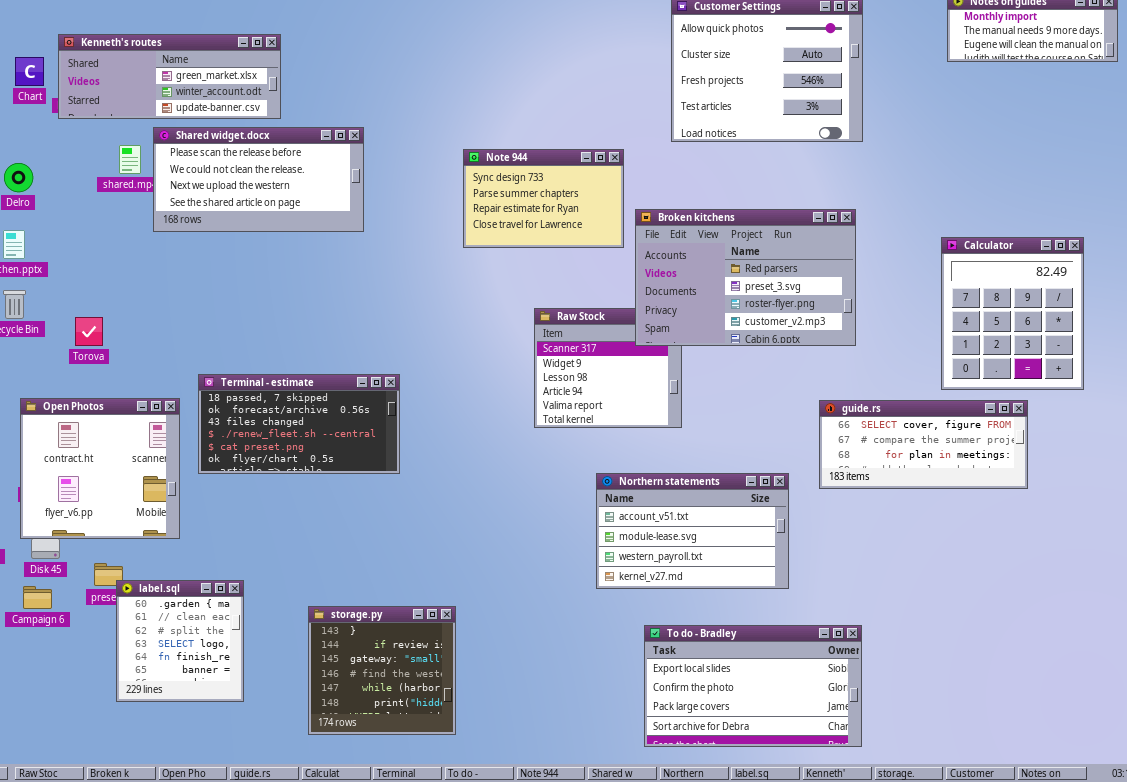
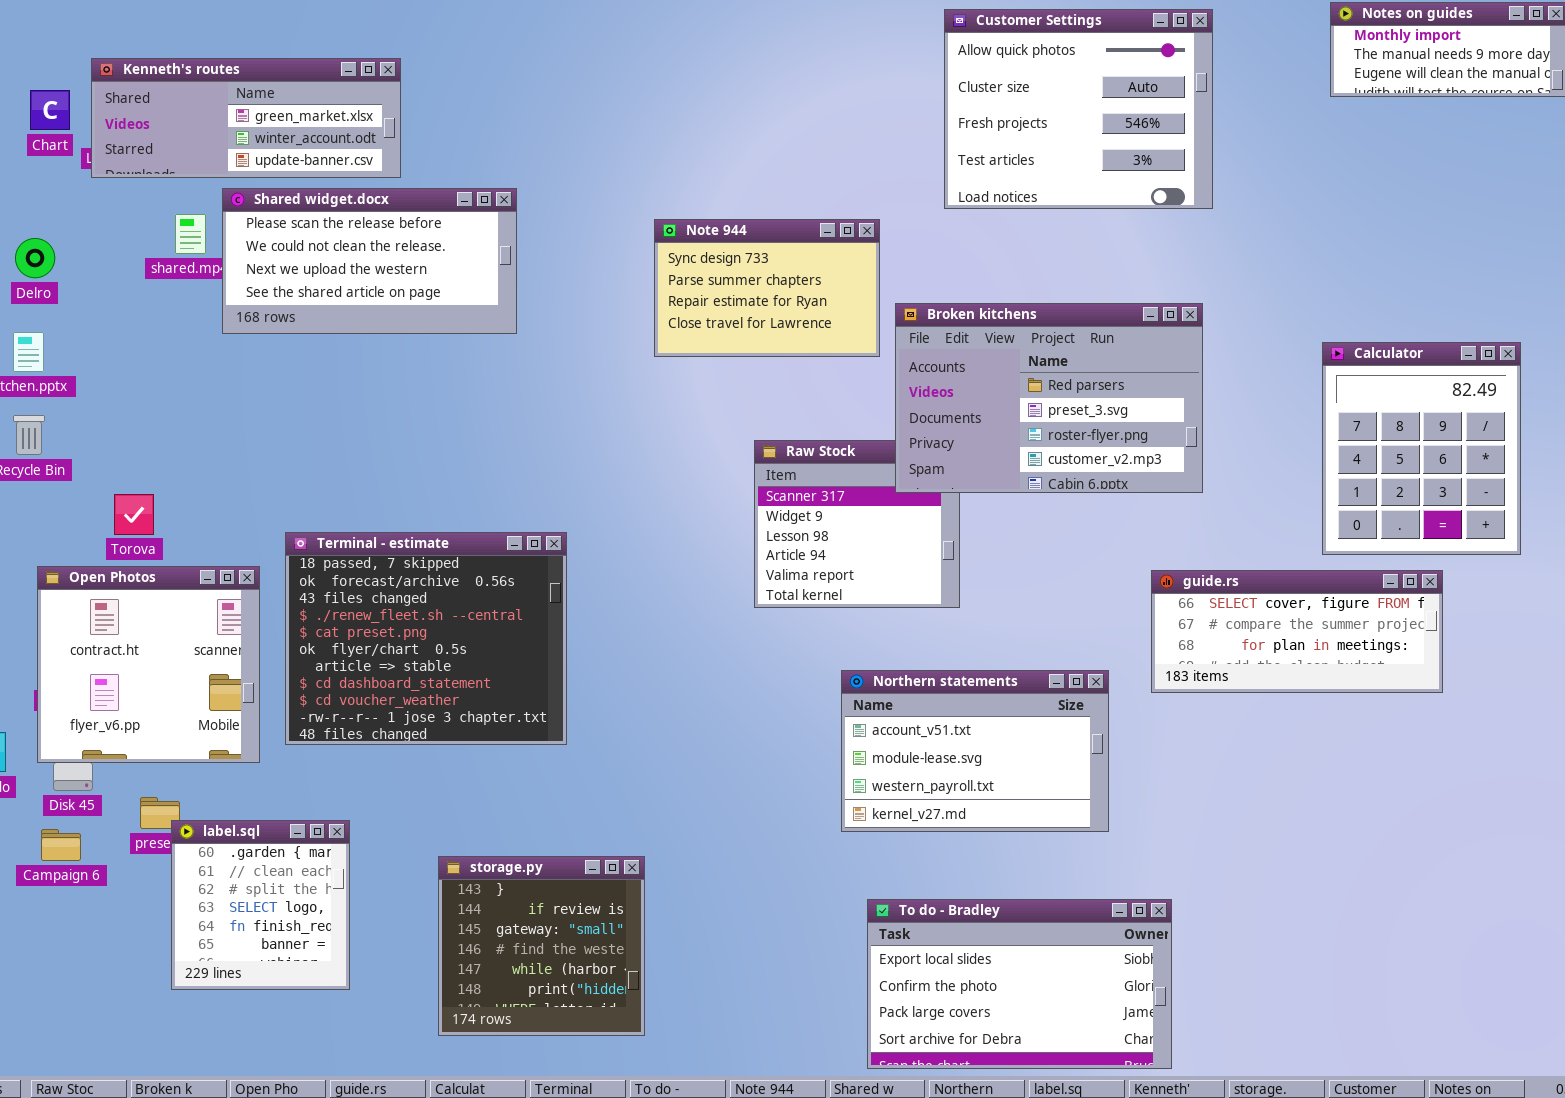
Torova: [75,317,103,346] -> [114,494,154,535], moved
Terminal - estimate: [198,374,400,474] -> [285,532,567,745], resized
To do - Bradley: [644,625,862,747] -> [867,899,1172,1069], moved

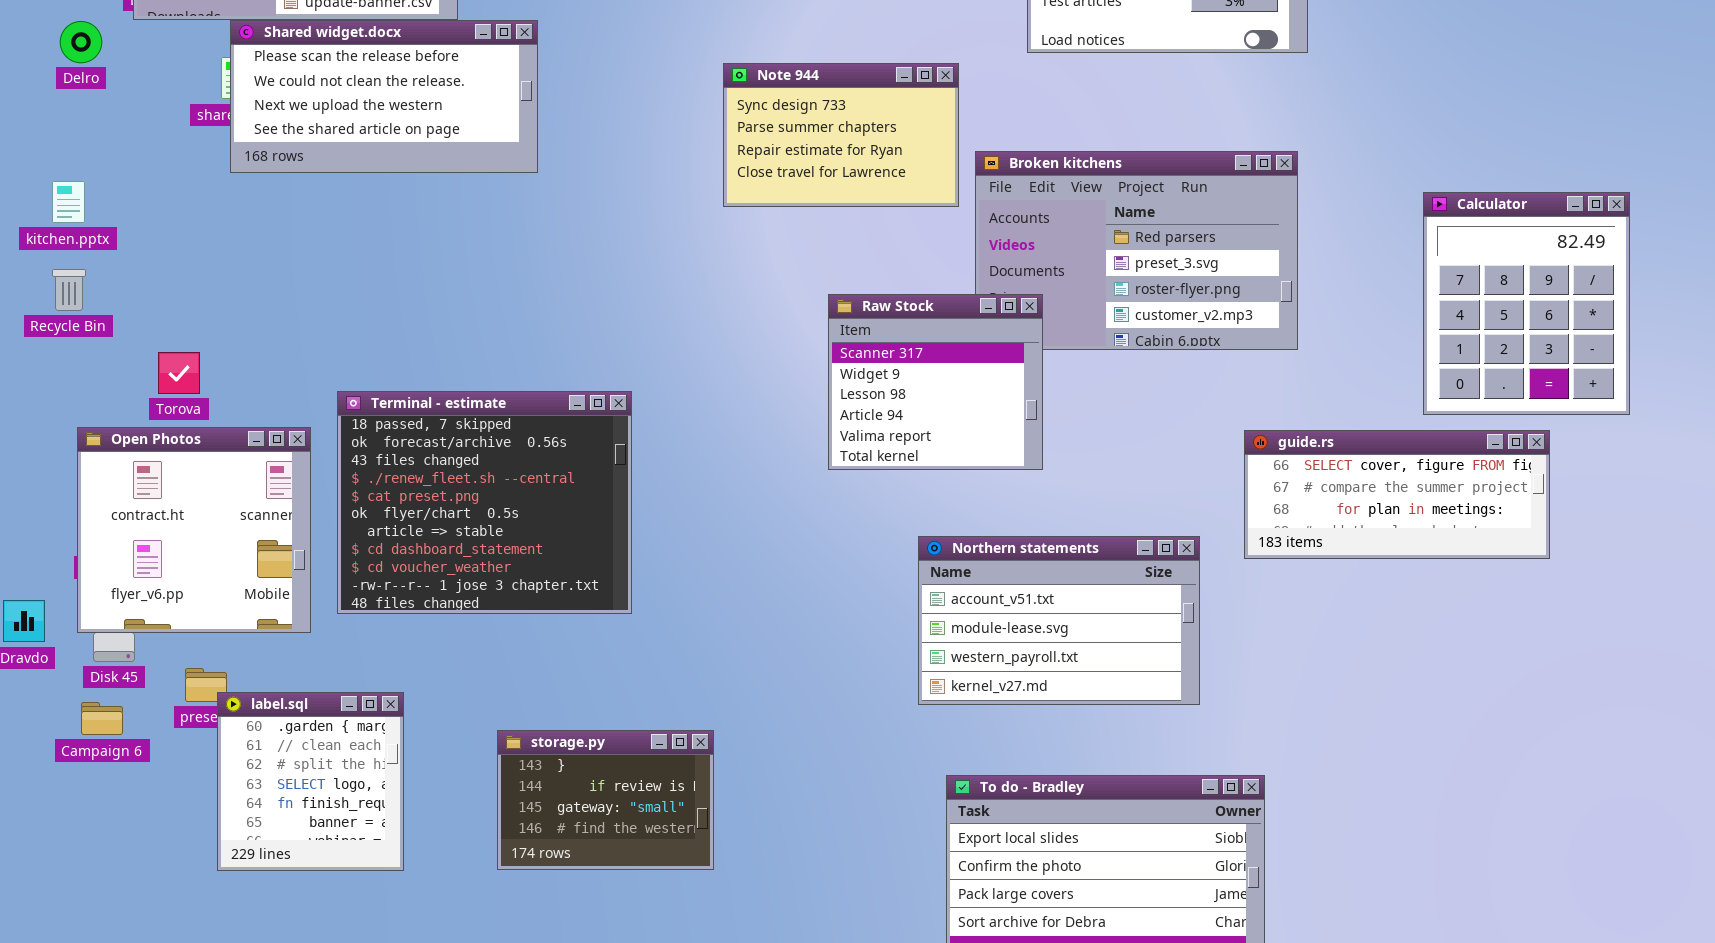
Shared widget.docx: [222,188,517,334] -> [230,20,538,173], moved
Delro: [15,238,55,278] -> [60,21,102,63], moved
Raw Stock: [754,440,960,608] -> [828,294,1043,470], raised
storage.py: [438,856,645,1036] -> [497,730,714,870], resized

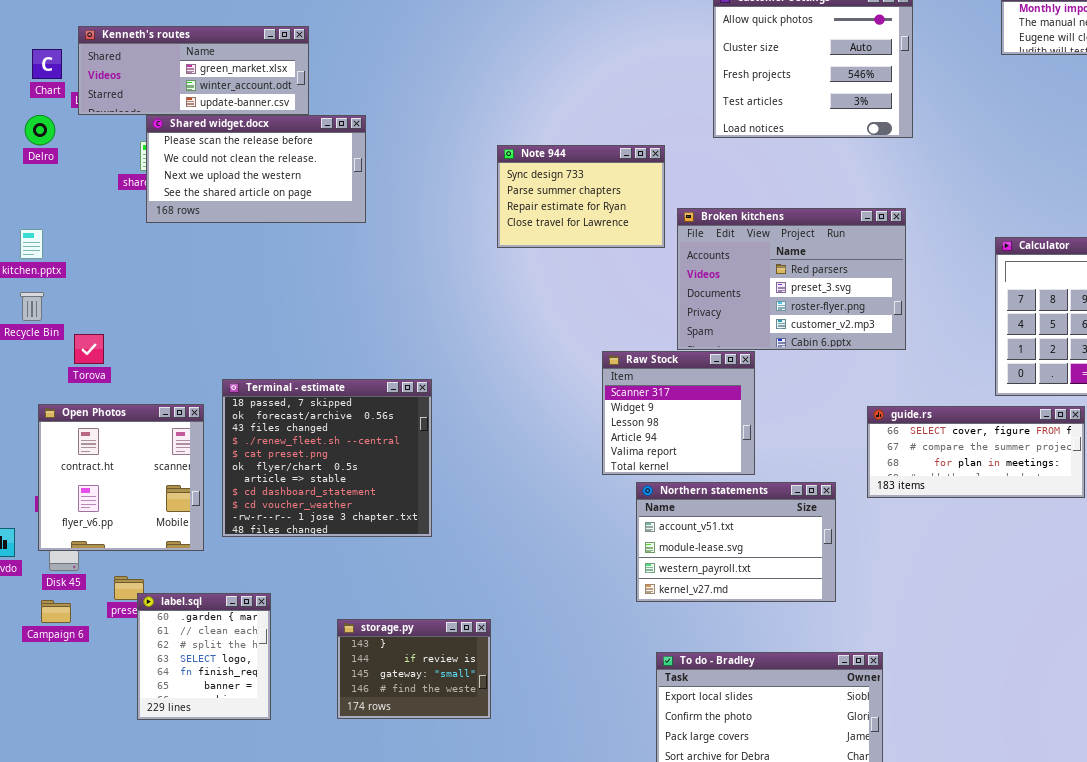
Raw Stock: [828,294,1043,470] -> [602,351,755,475], moved
Torova: [158,352,200,394] -> [74,334,104,364], moved

